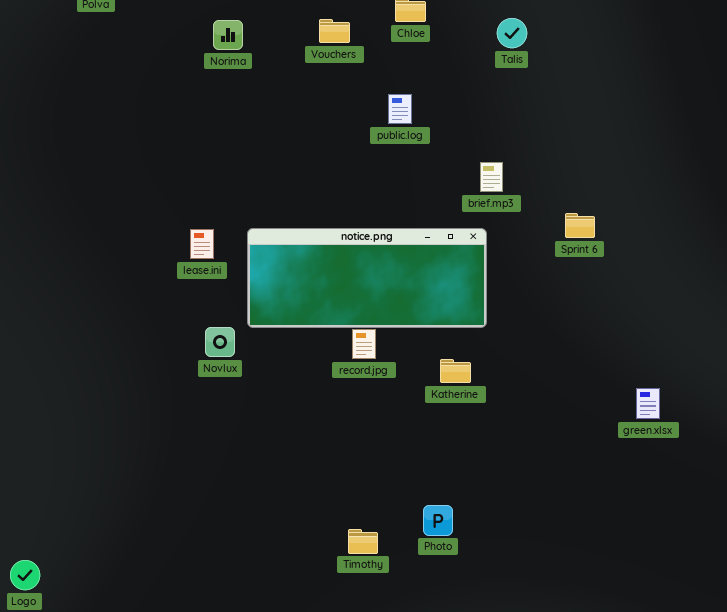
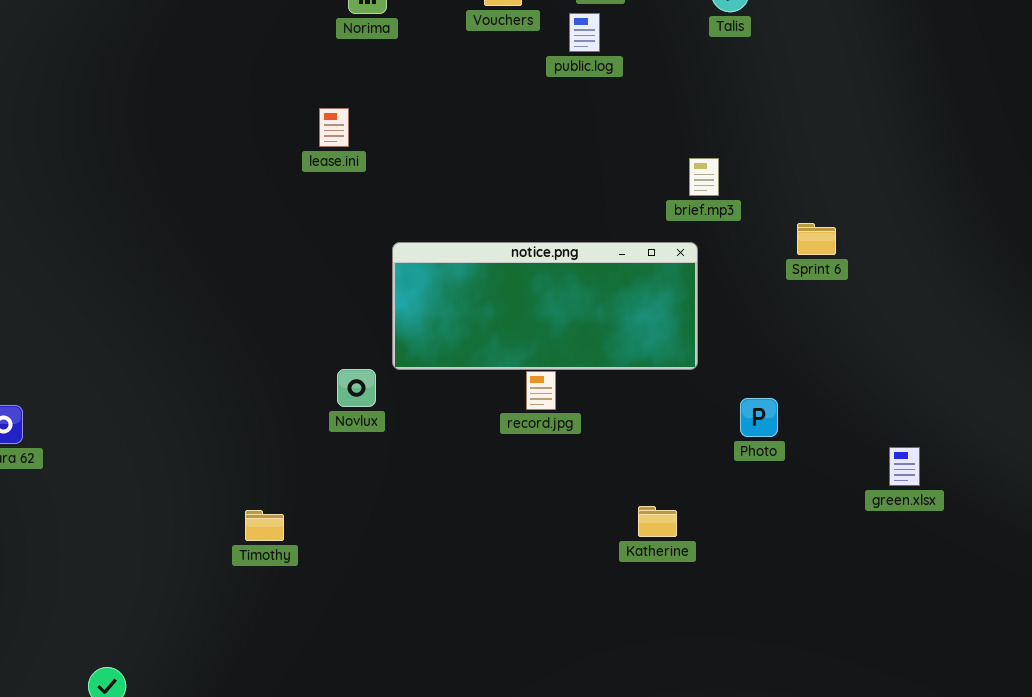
public.log: [388,94,412,124] -> [569,13,600,52], moved
lease.ini: [190,229,214,259] -> [319,108,349,147], moved
Katherine: [440,359,471,383] -> [638,506,677,537], moved
Photo: [423,505,453,536] -> [740,398,778,437], moved
Timothy: [348,529,378,554] -> [245,510,284,541], moved

